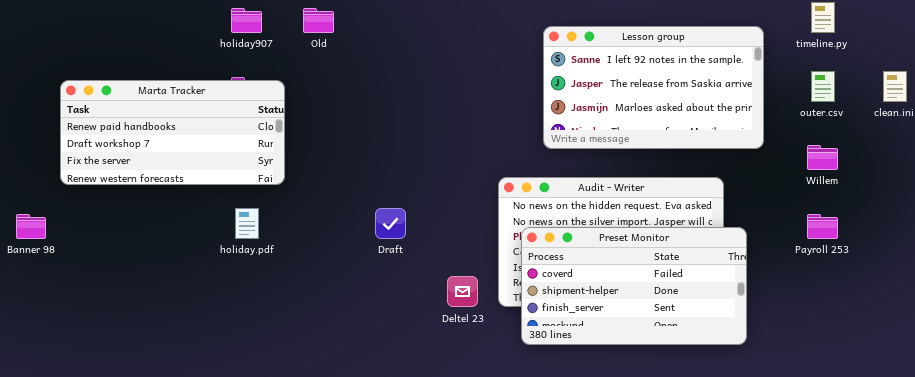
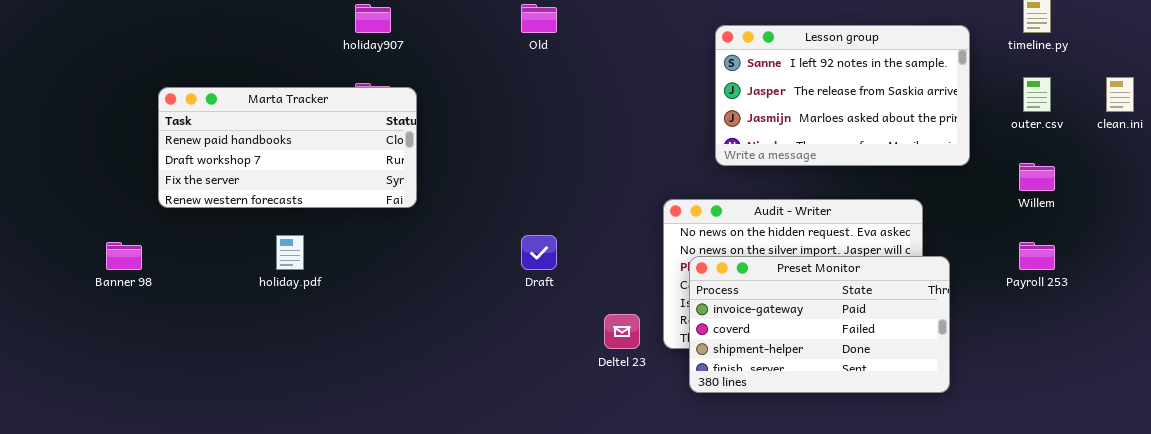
Old: [303,8,334,33] -> [521,4,557,33], moved
holiday.pdf: [235,208,259,239] -> [276,235,304,270], moved
Preset Monitor: [521,227,747,345] -> [689,256,950,393], scrolled up 1 row

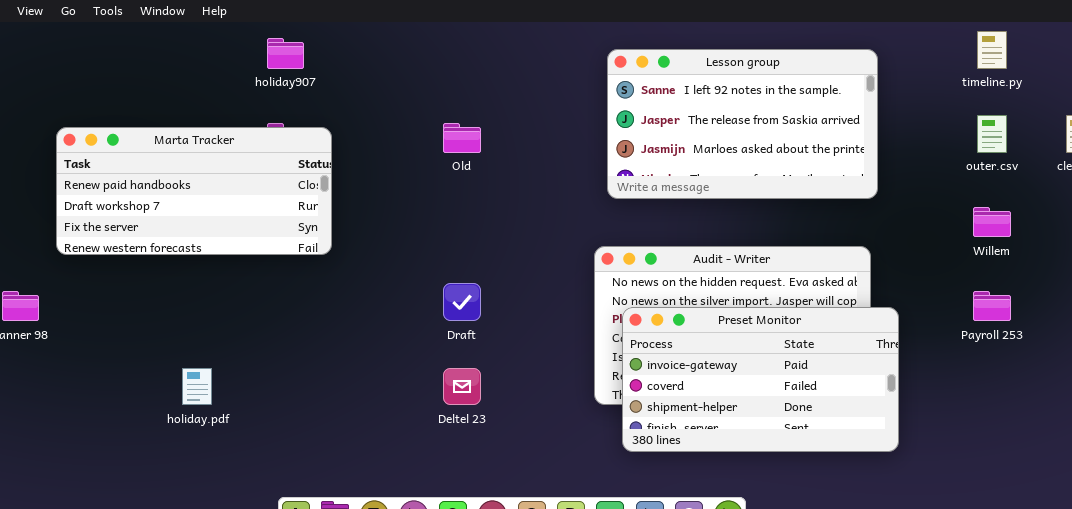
Old: [521,4,557,33] -> [443,123,481,153], moved
Lesson group: [715,25,970,166] -> [607,49,878,199], moved
holiday.pdf: [276,235,304,270] -> [182,368,212,405], moved
Deltel 23: [604,314,640,349] -> [443,368,481,405], moved

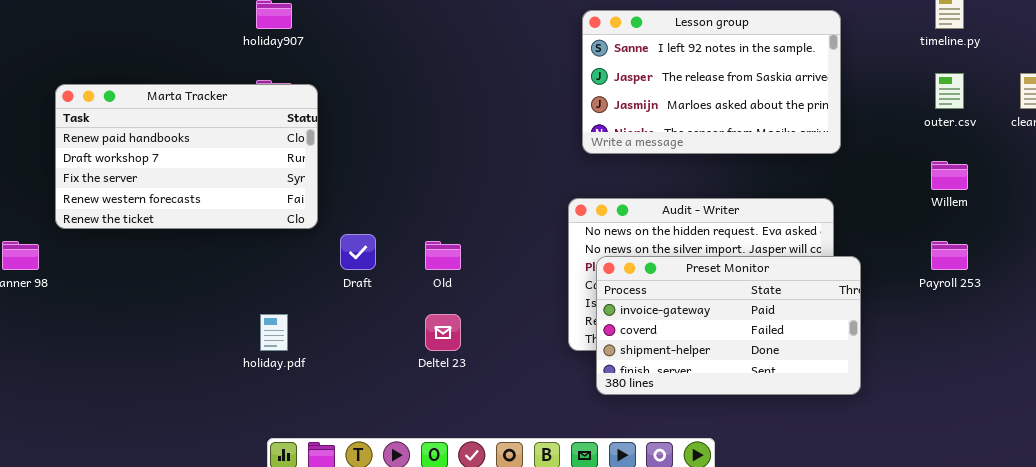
Old: [443,123,481,153] -> [425,241,461,270], moved
Marta Tracker: [56,127,332,255] -> [55,84,318,229], resized
Draft: [443,283,481,321] -> [340,234,376,270], moved
holiday.pdf: [182,368,212,405] -> [260,314,288,351], moved

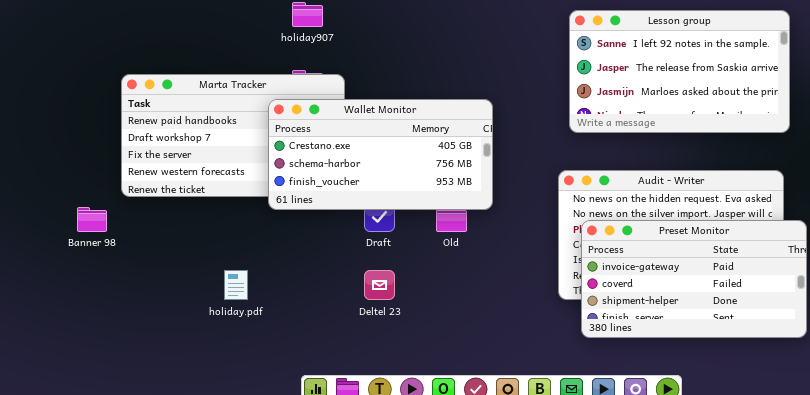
Wallet Monitor: none -> [268,99,493,210], opened
holiday.pdf: [260,314,288,351] -> [224,270,248,300], moved
Deltel 23: [425,314,461,351] -> [364,270,395,300], moved

